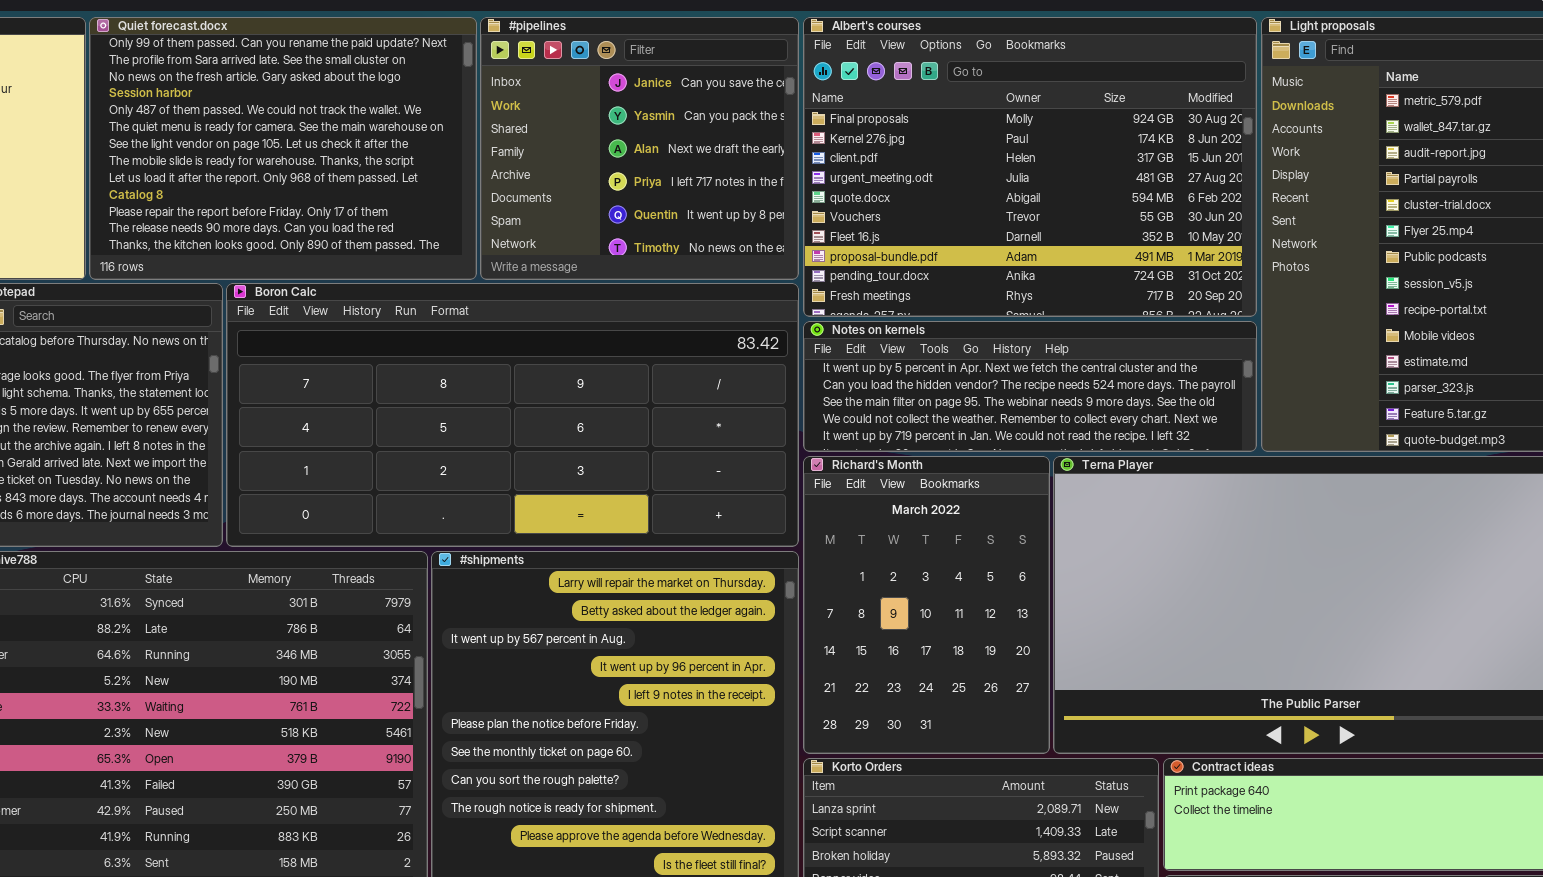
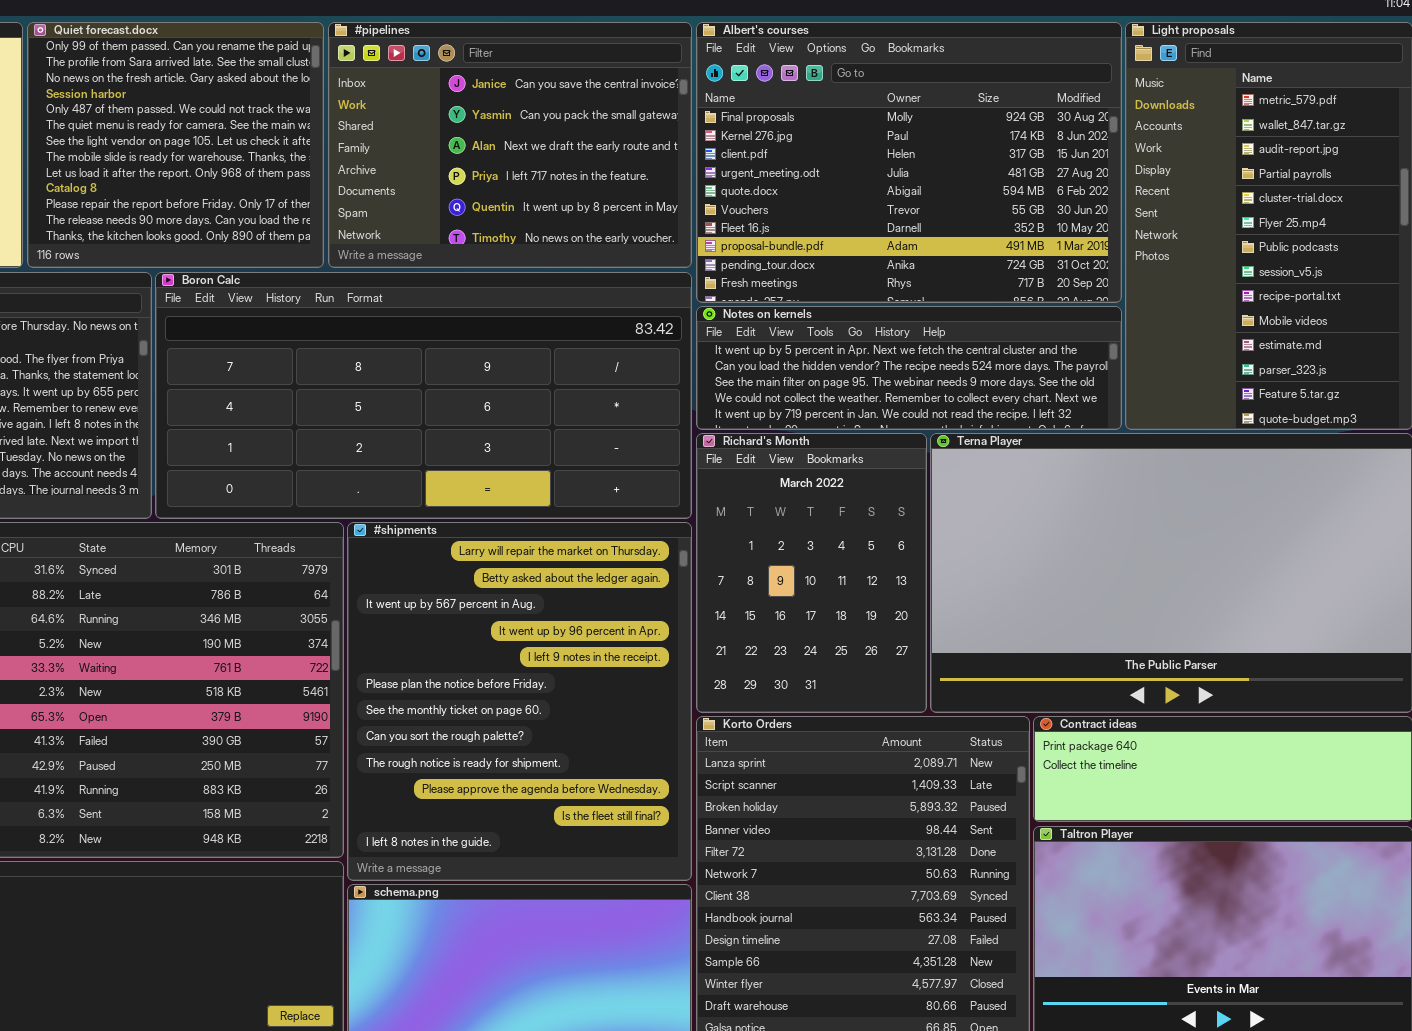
Quiet forecast.docx: [89,17,477,280] -> [27,22,324,268], resized
#pipelines: [480,17,799,280] -> [328,22,692,268], resized

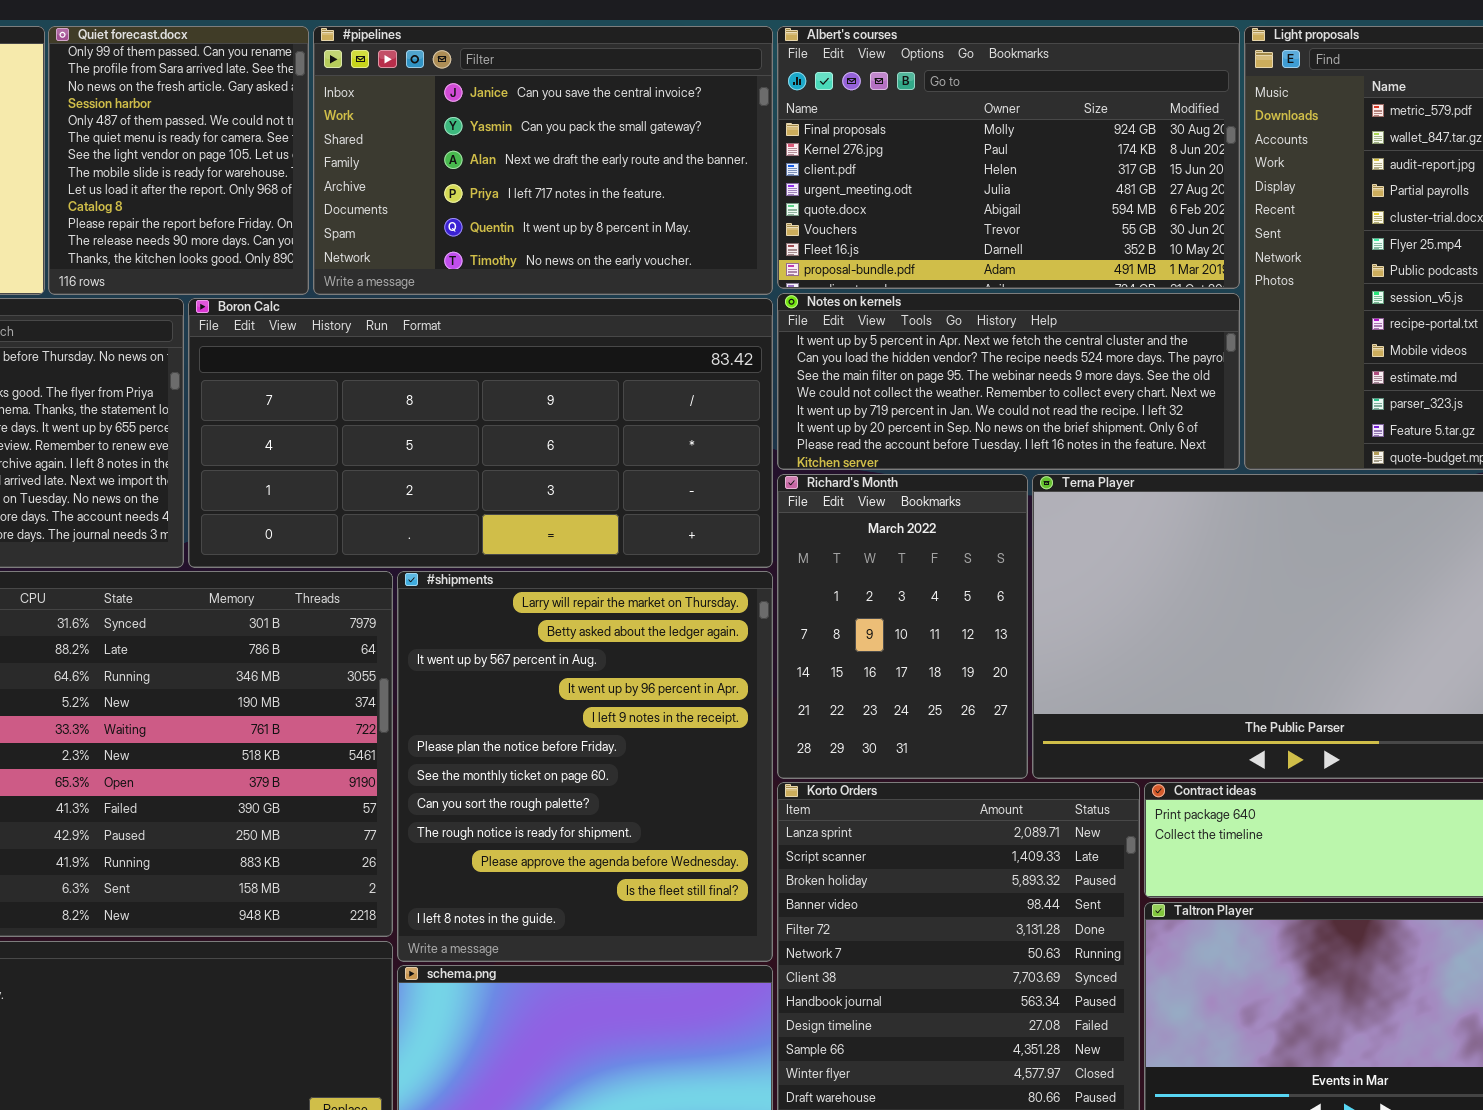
Quiet forecast.docx: [27,22,324,268] -> [48,26,309,295], resized
#pipelines: [328,22,692,268] -> [313,26,773,295], resized
Albert's courses: [696,22,1122,303] -> [777,26,1240,289], resized
Notes on kernels: [696,306,1122,430] -> [777,293,1240,470], resized

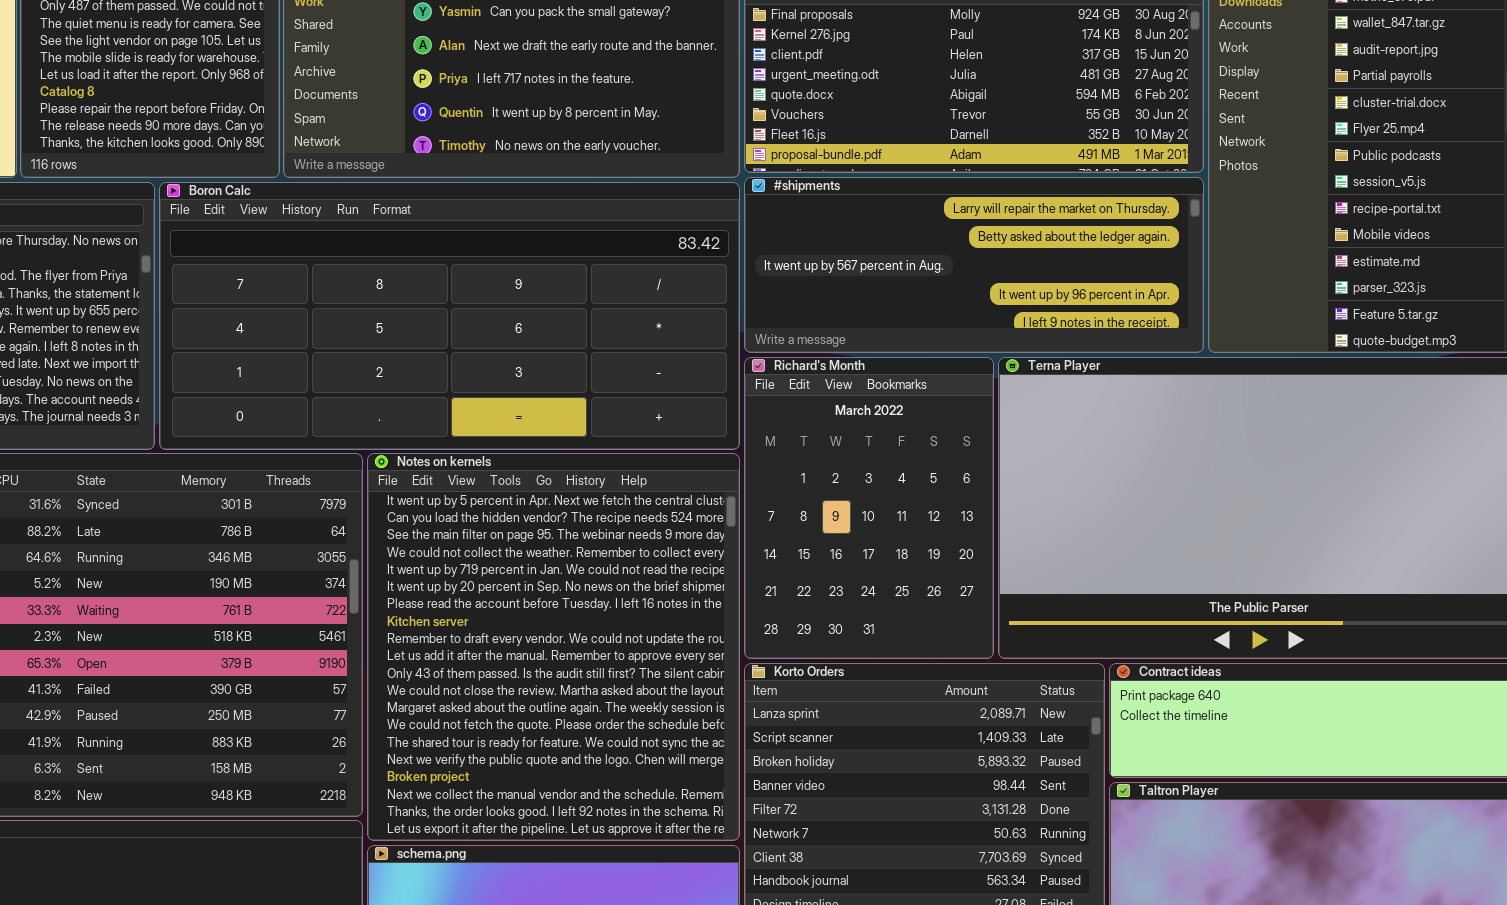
Notes on kernels: [777,293,1240,470] -> [367,453,740,841], moved, resized
#shipments: [397,571,773,962] -> [744,177,1204,353], moved, resized

